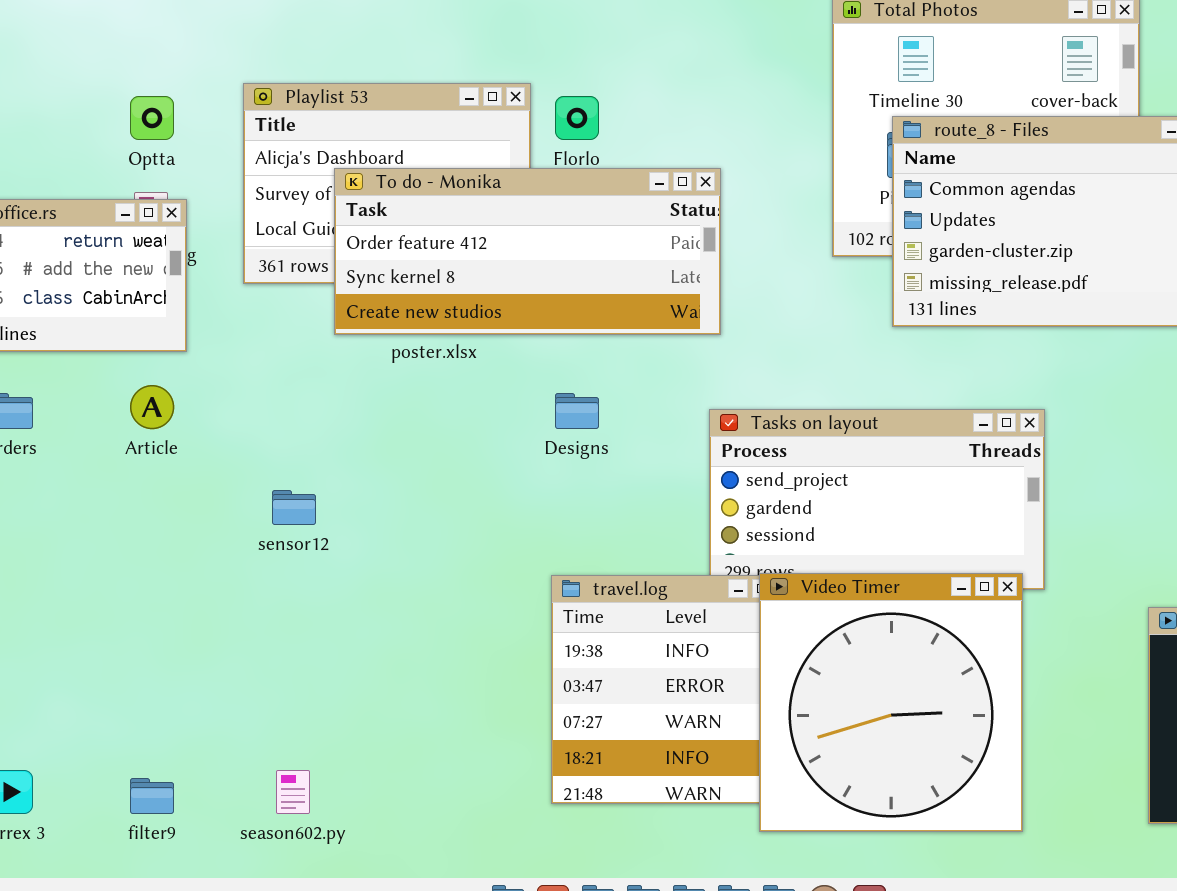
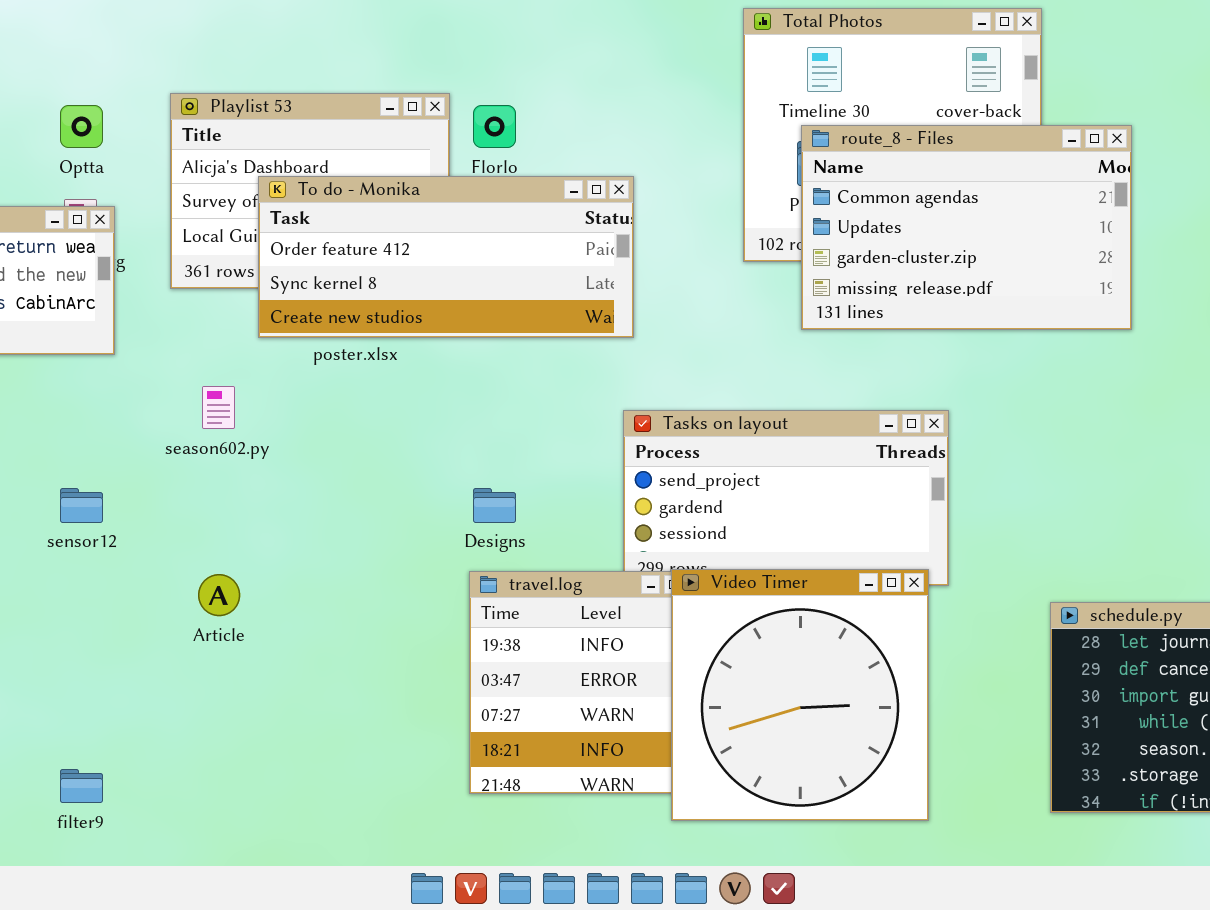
Article: [130,385,174,429] -> [198,574,240,616], moved
Designs: [555,393,599,429] -> [473,488,516,523], moved
sensor12: [272,490,316,525] -> [60,488,103,523], moved
season602.py: [276,770,310,814] -> [202,386,235,429], moved

